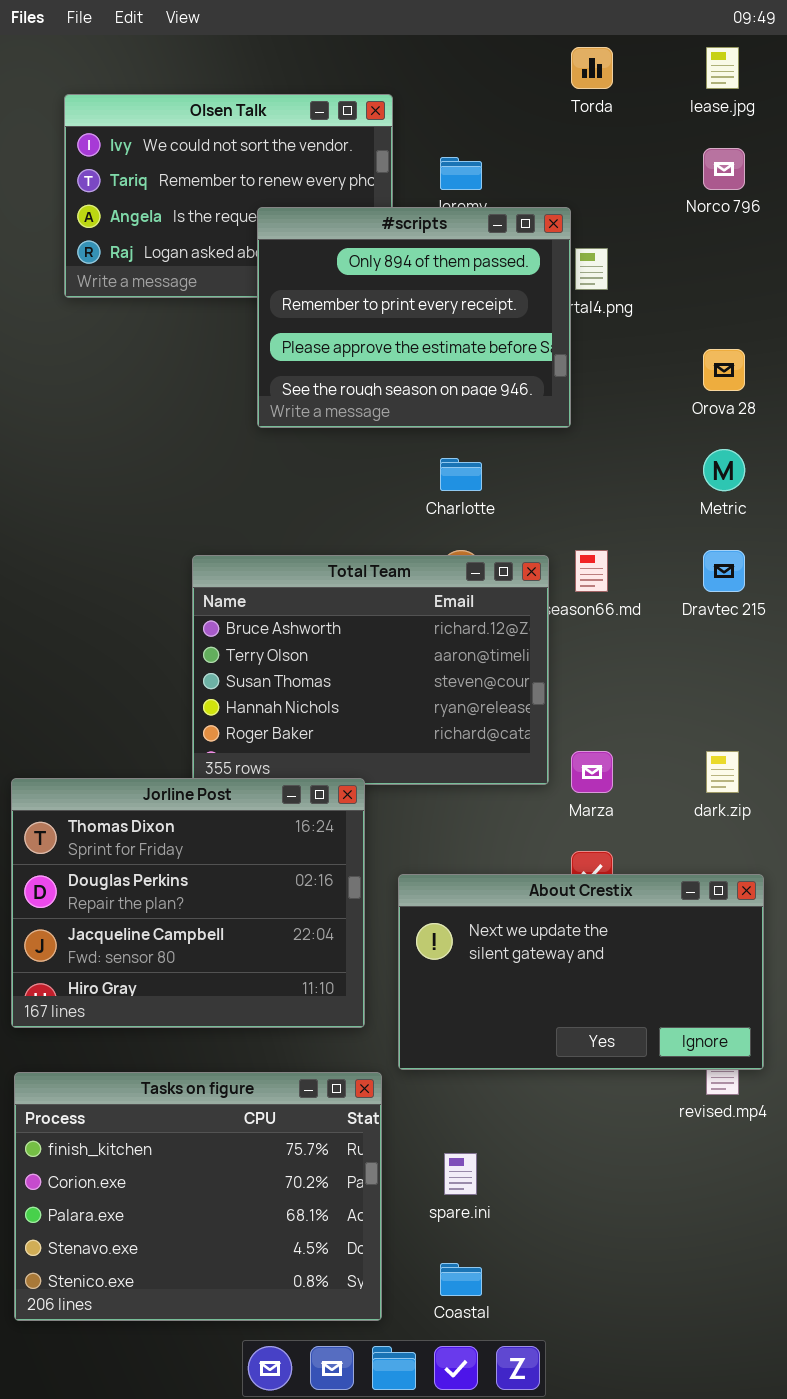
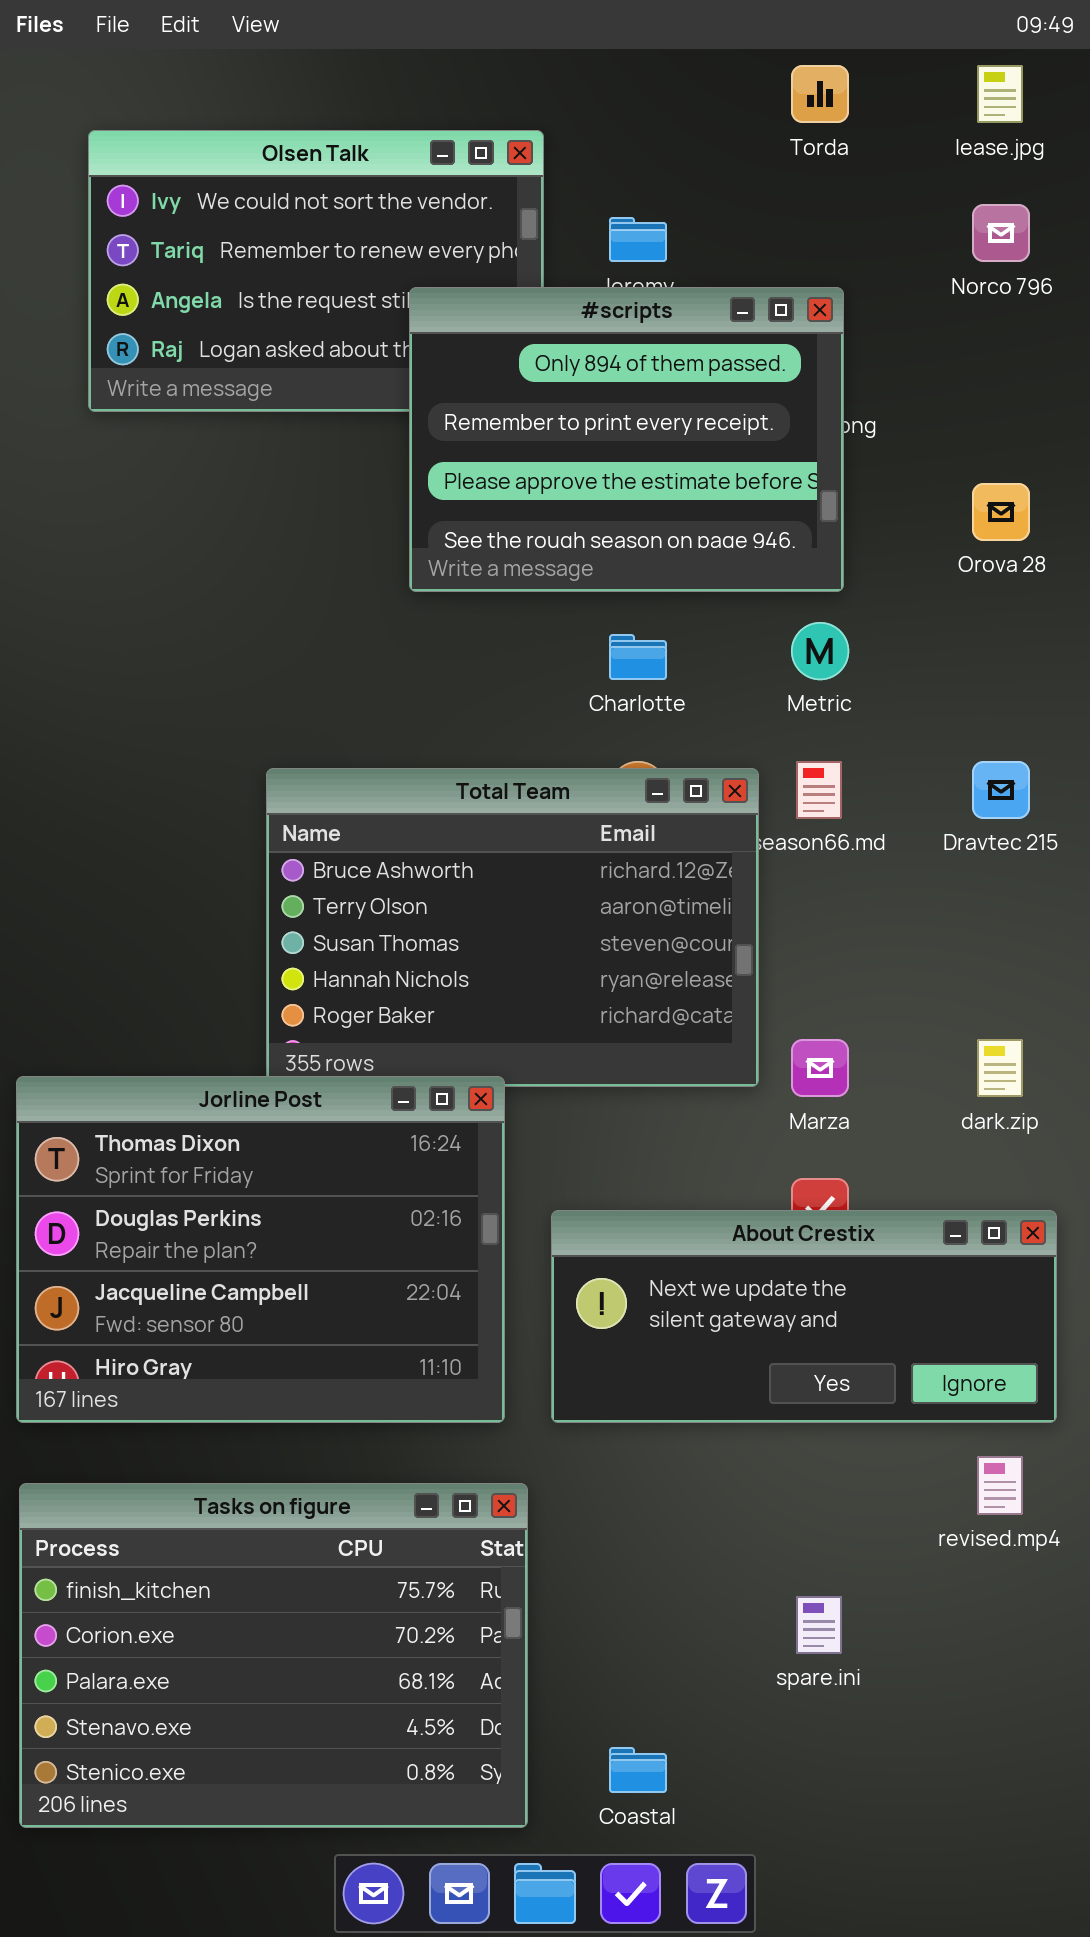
#scripts: [257,207,571,428] -> [409,287,844,592], moved
Metric: [703,449,745,491] -> [791,622,849,680], moved
About Crestix: [398,874,764,1070] -> [551,1210,1057,1423], resized
spare.ini: [444,1153,477,1195] -> [796,1596,842,1654], moved

